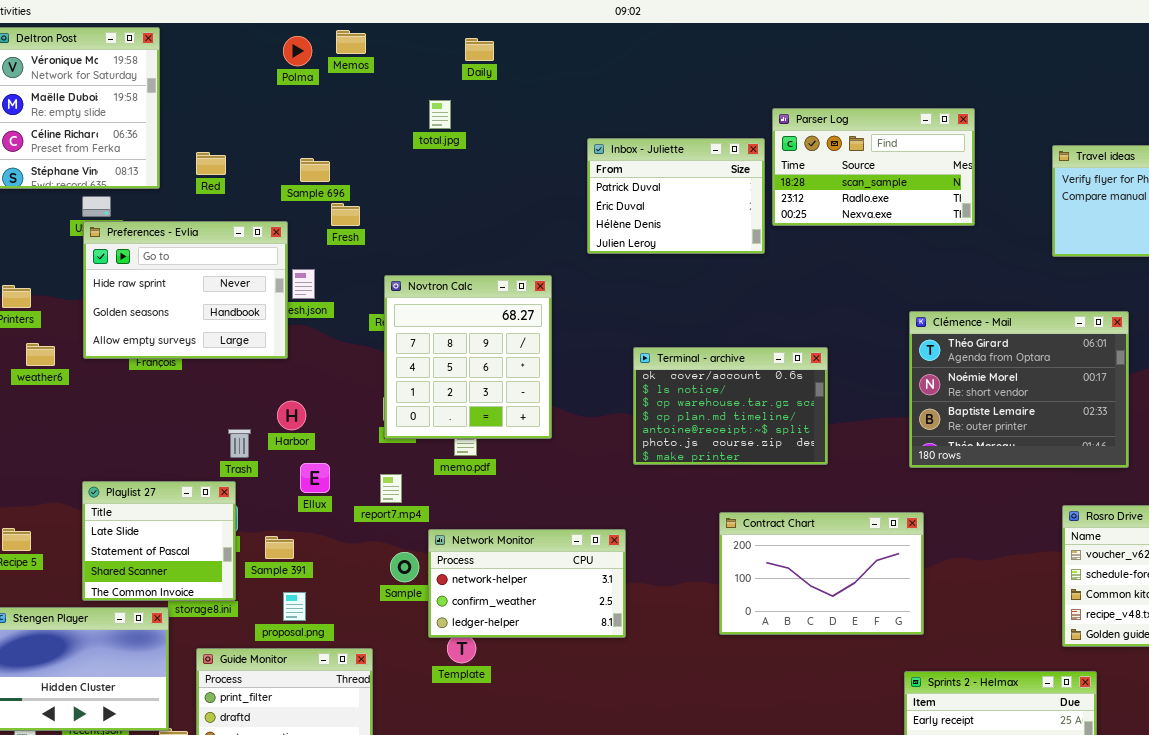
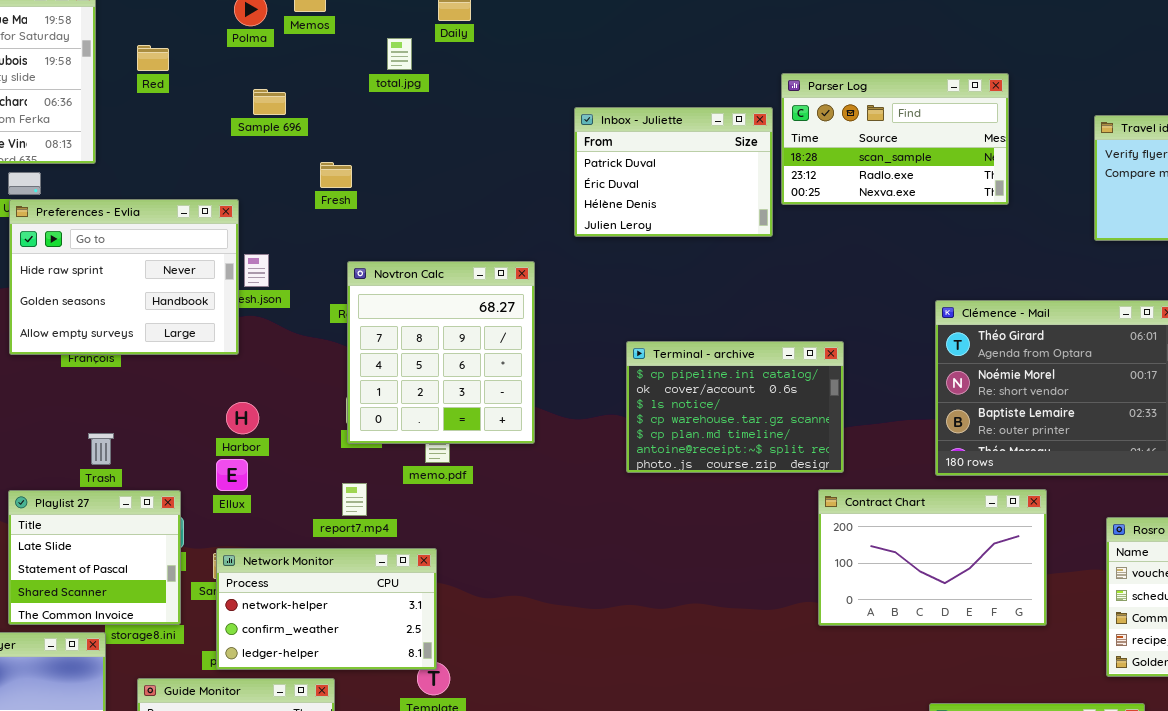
total.jpg: [429,100,451,129] -> [387,38,412,70], moved
Red: [196,152,226,175] -> [137,45,169,71], moved
Sample 696: [300,158,330,182] -> [253,89,286,115], moved
Fresh: [331,203,360,226] -> [320,162,352,188], moved
Terminal - archive: [633,347,828,465] -> [626,341,844,473], scrolled up 1 row
Trash: [228,429,251,458] -> [88,433,114,465], moved
Ellux: [300,463,330,493] -> [216,459,248,491], moved
Contract Chart: [719,512,924,635] -> [818,489,1047,626], moved
Network Monitor: [428,529,626,638] -> [216,548,437,670], moved

